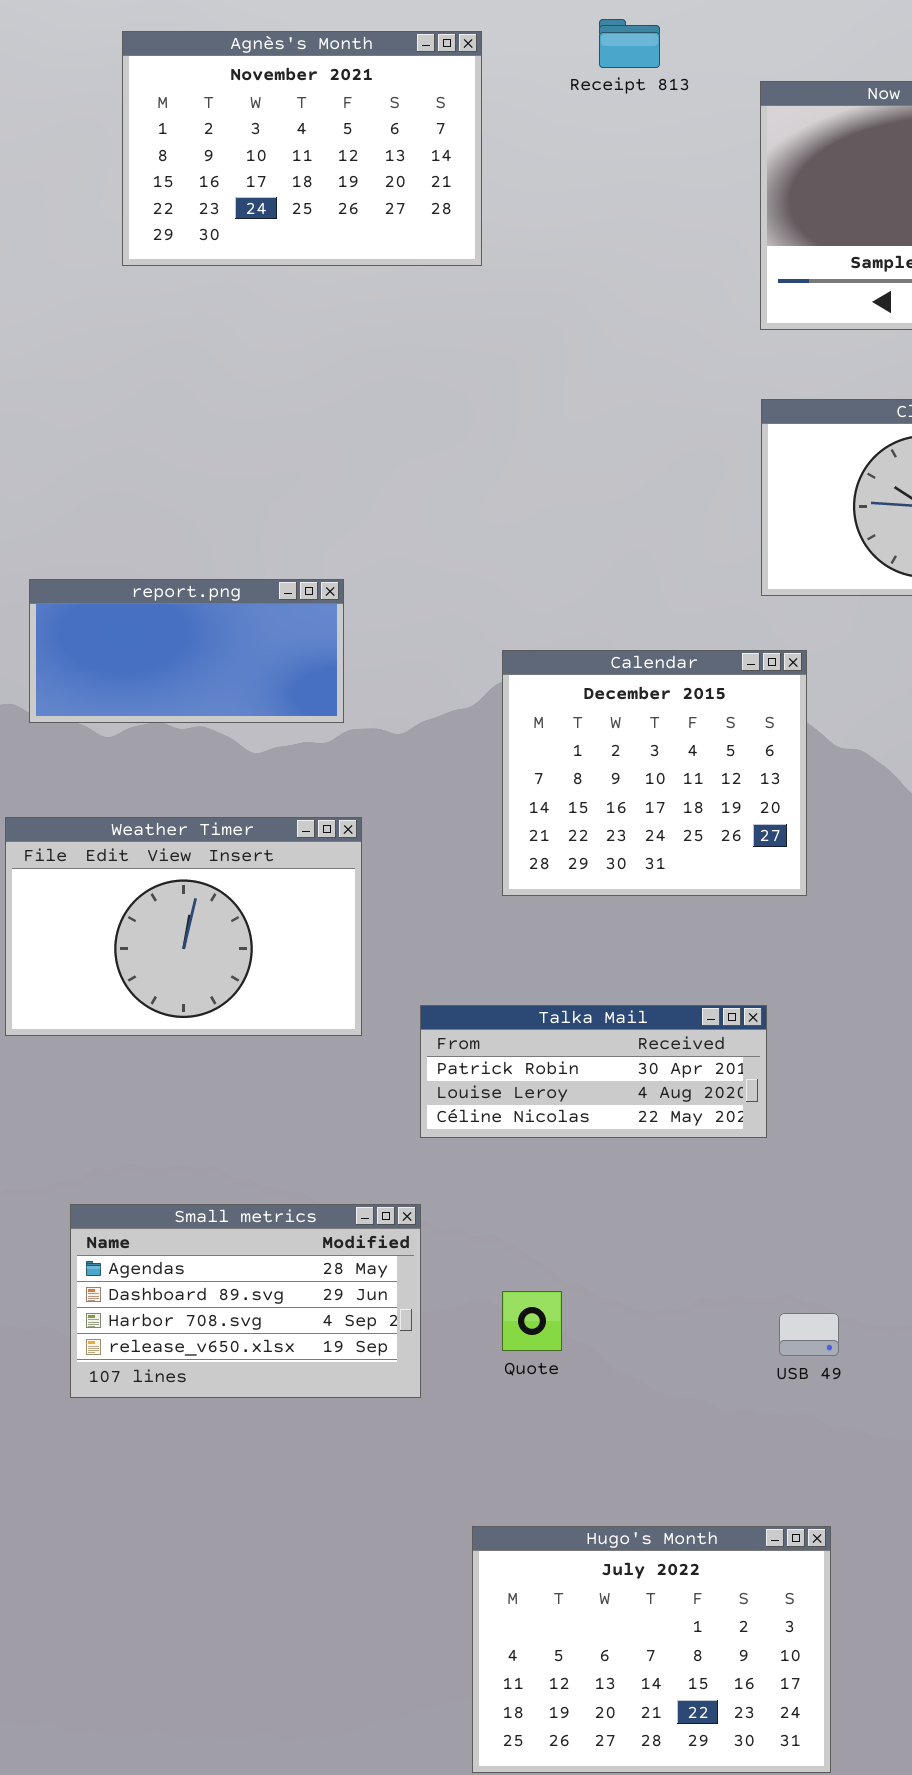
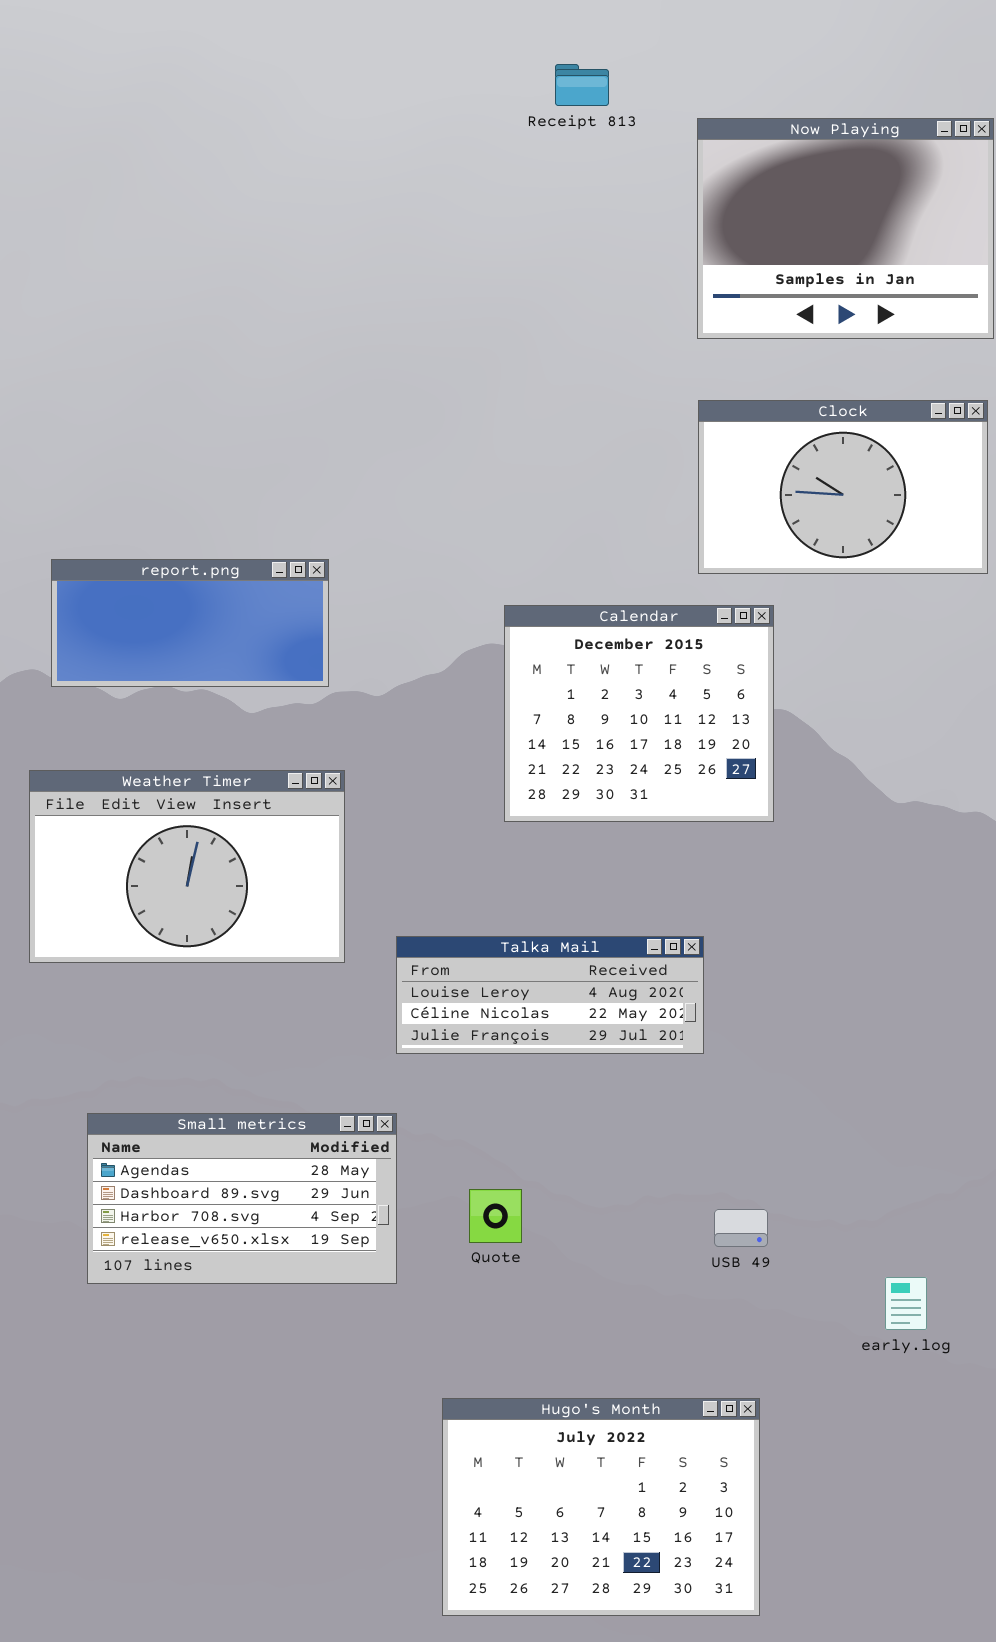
Agnès's Month: [122,31,482,266] -> none, closed
Calendar: [502,650,807,896] -> [504,605,774,822], moved
Talka Mail: [420,1005,767,1138] -> [396,936,704,1054], scrolled down 1 row

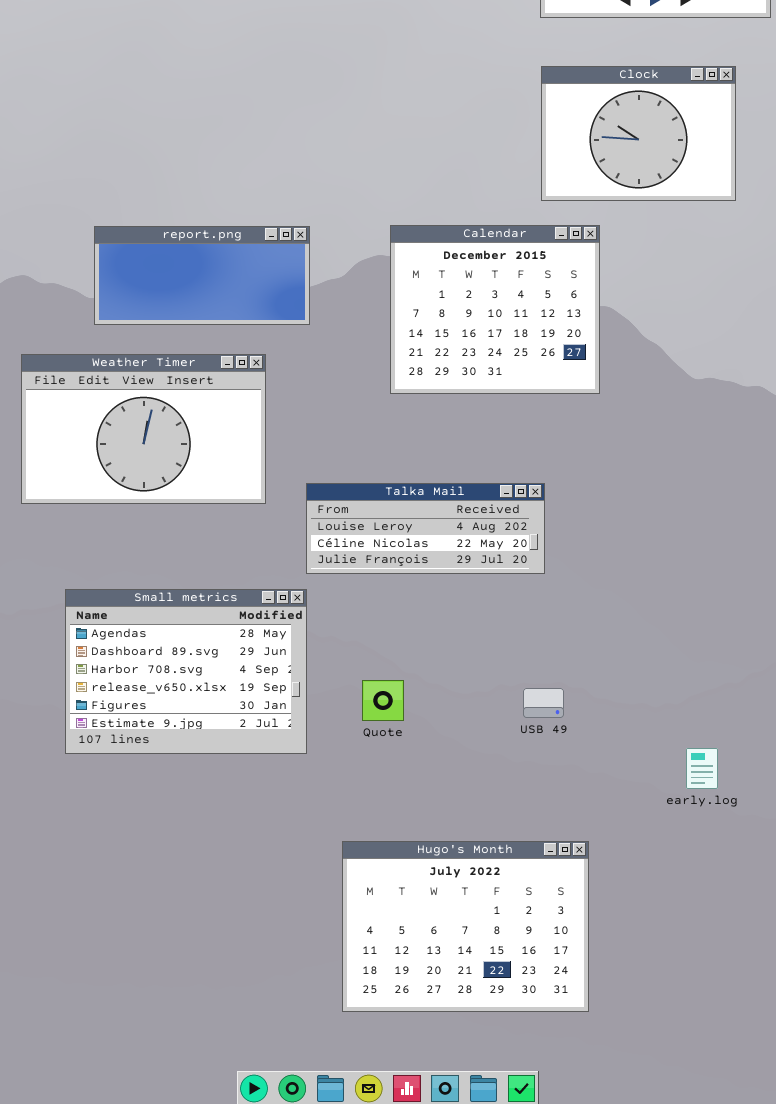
Clock: [698,400,988,574] -> [541,66,736,201], resized
report.png: [51,559,329,687] -> [94,226,310,325], moved
Small metrics: [87,1113,397,1284] -> [65,589,307,754], resized
USB 49: [714,1209,768,1247] -> [523,688,564,718], moved

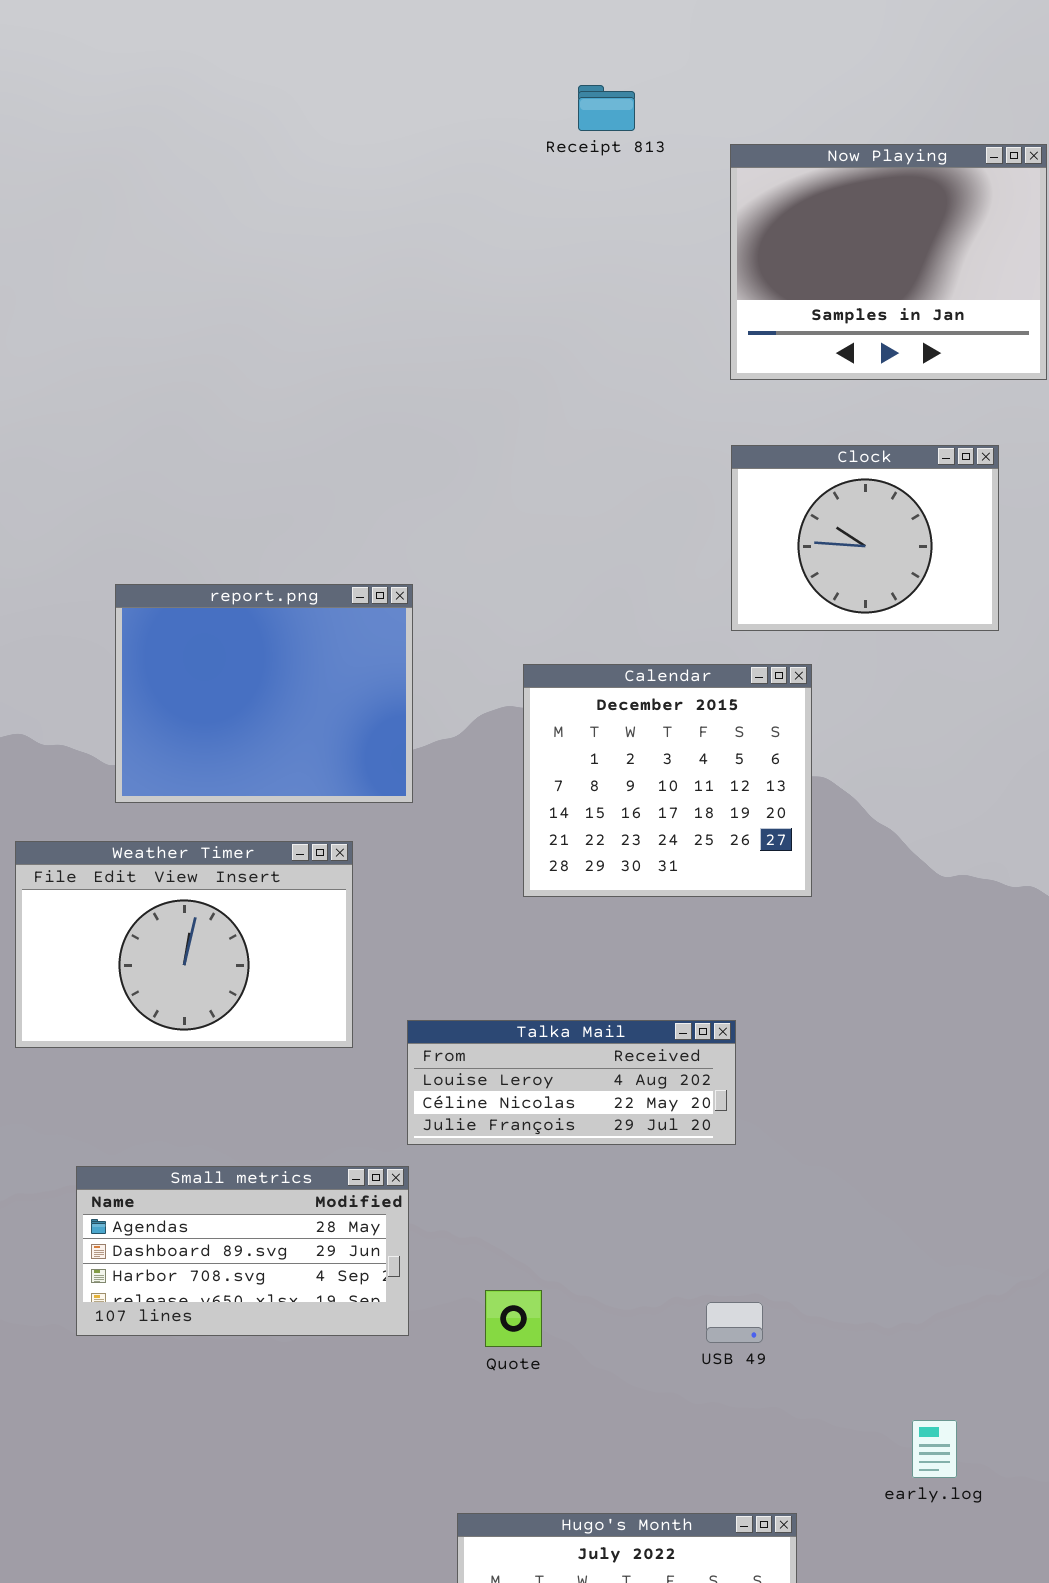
report.png: [94,226,310,325] -> [115,584,413,803], resized
Small metrics: [65,589,307,754] -> [76,1166,409,1336], resized
early.log: [686,748,718,789] -> [912,1420,957,1478], moved

